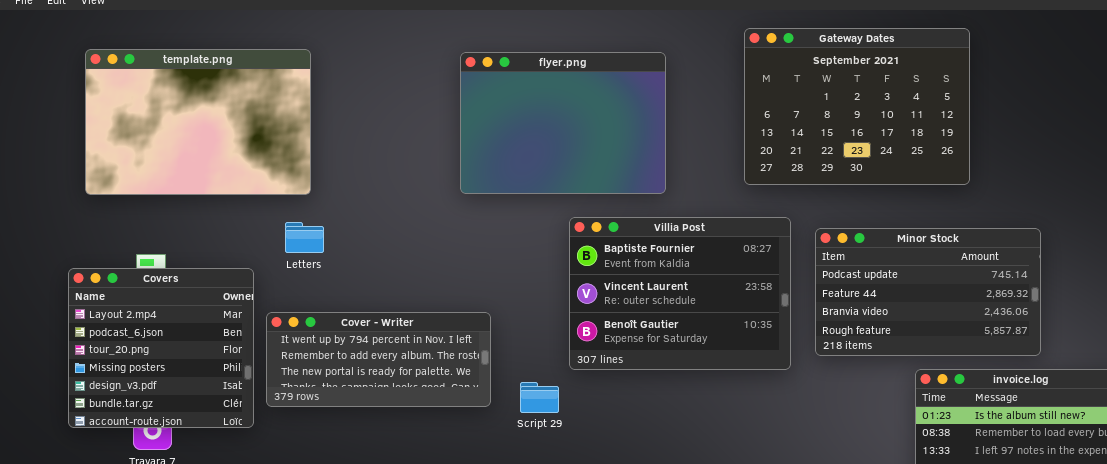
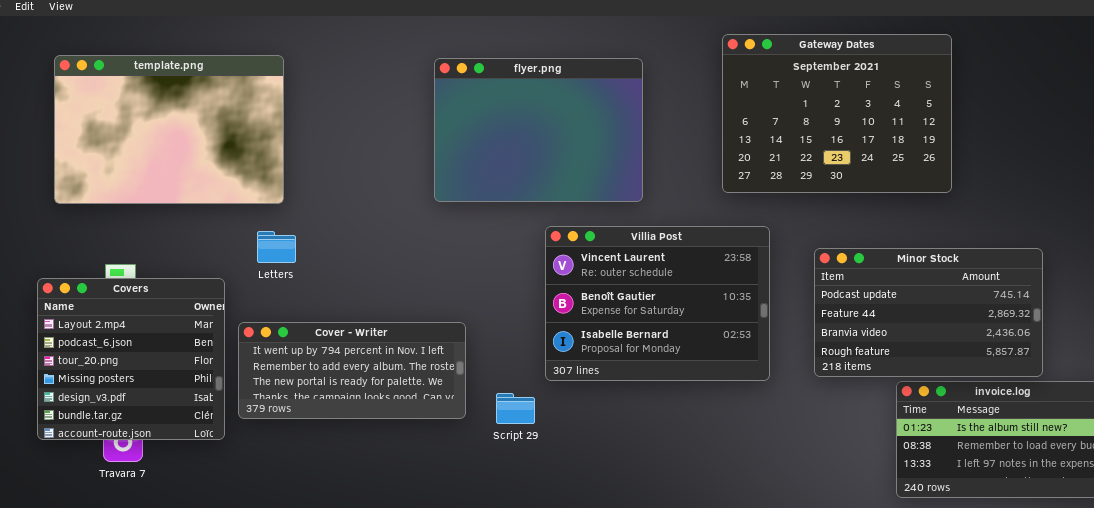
Villia Post: [569,217,791,370] -> [545,226,770,381], scrolled down 1 row
Minor Stock: [815,228,1041,356] -> [814,248,1043,377], moved

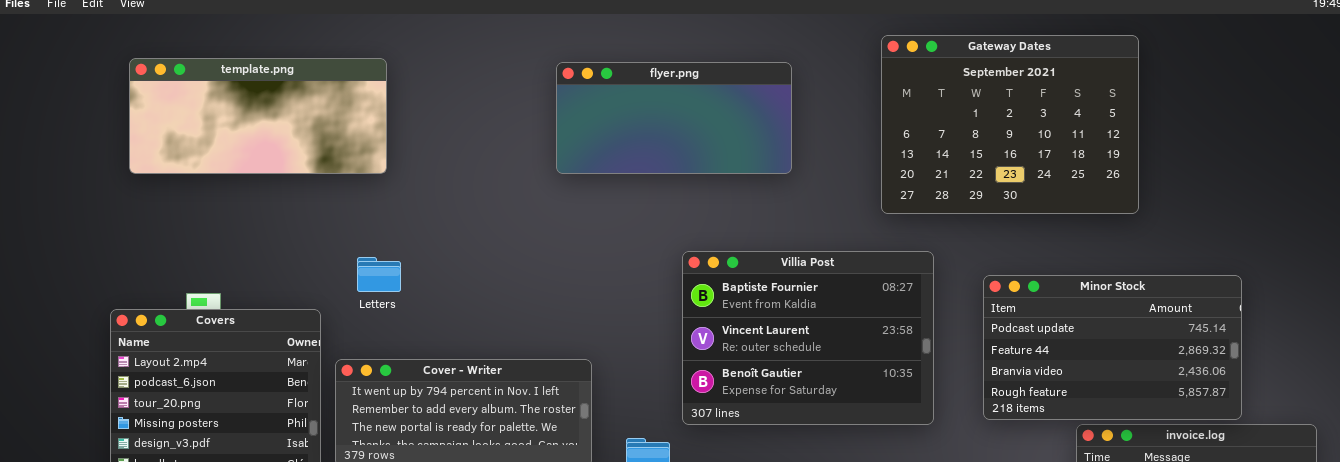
template.png: [54,55,284,204] -> [129,58,387,174], resized
flyer.png: [434,58,643,202] -> [556,62,792,174], resized
Villia Post: [545,226,770,381] -> [682,251,934,425], scrolled up 1 row

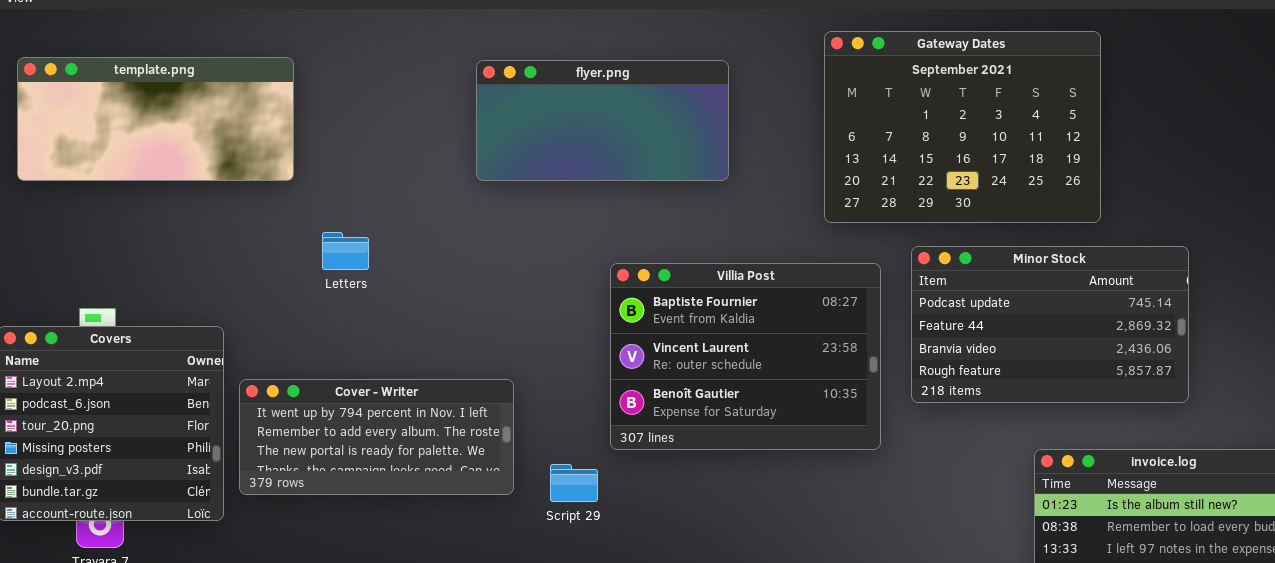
Letters: [357,257,401,292] -> [322,232,369,270], moved
Minor Stock: [983,275,1242,420] -> [911,246,1189,403], moved

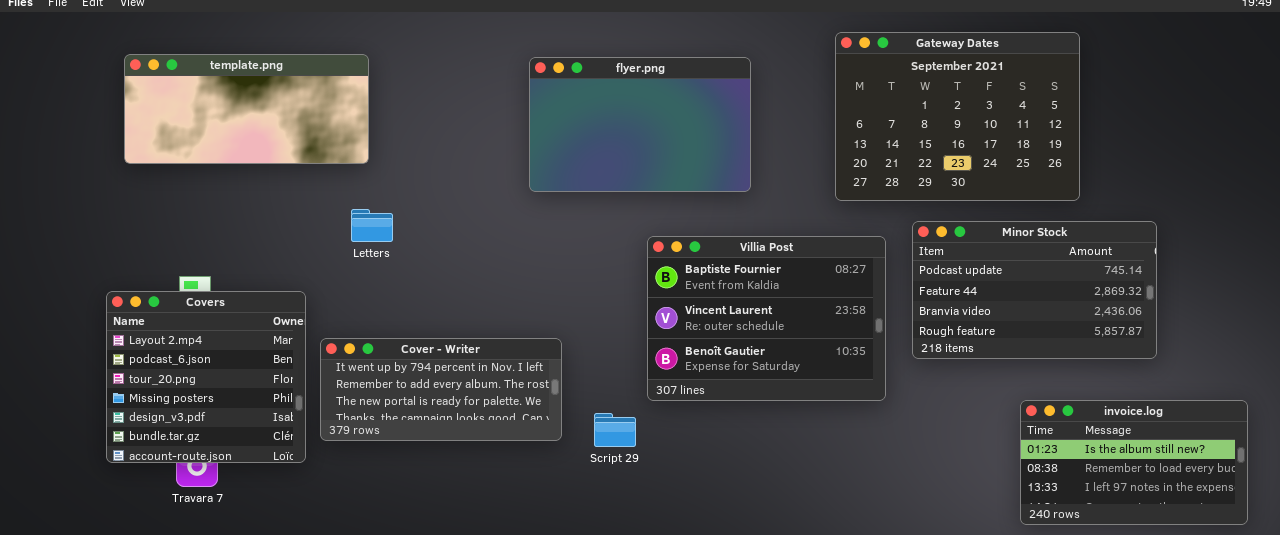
flyer.png: [476,60,729,181] -> [529,57,751,192], resized
Letters: [322,232,369,270] -> [351,209,393,242], moved

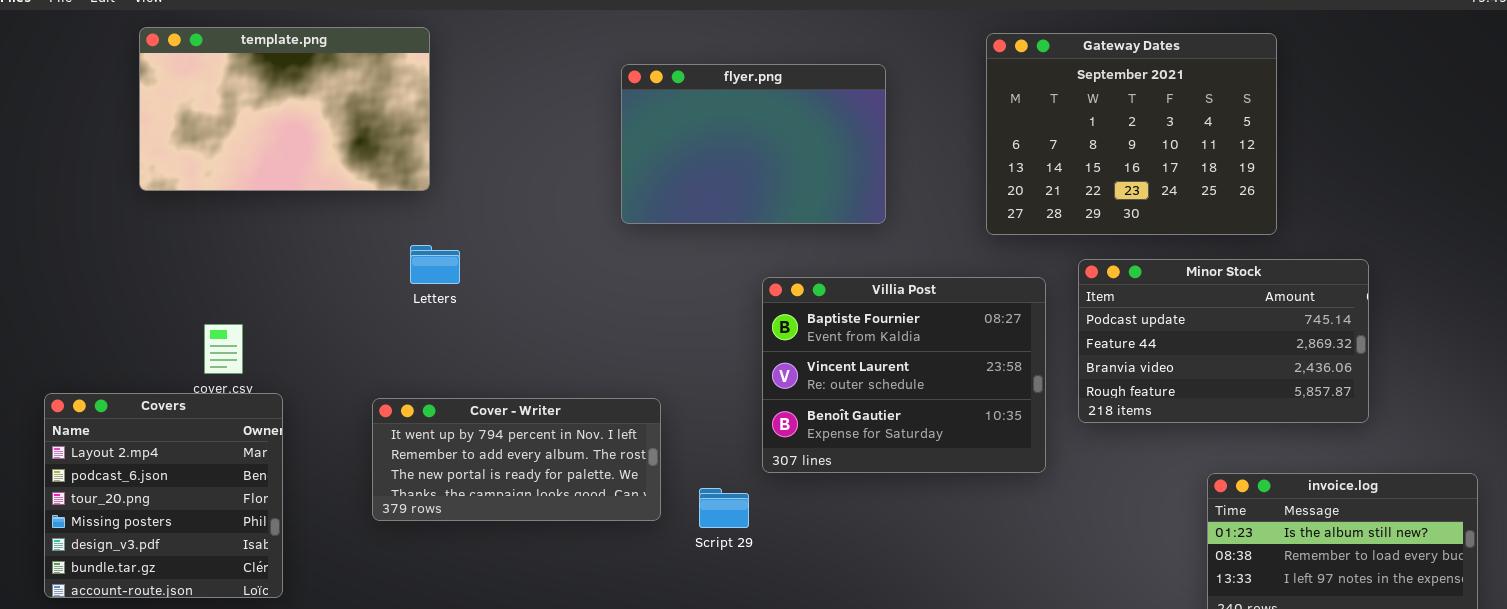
template.png: [124,54,369,164] -> [139,27,430,191], resized
Covers: [106,291,306,463] -> [44,393,283,598], moved

